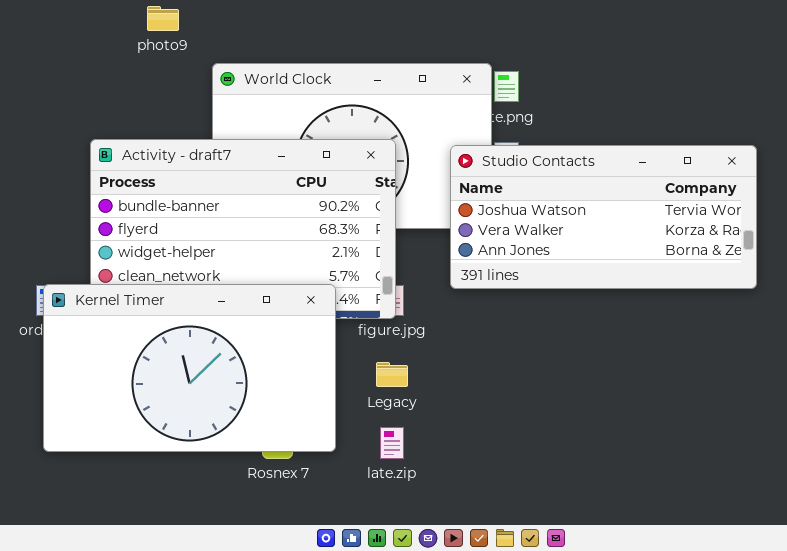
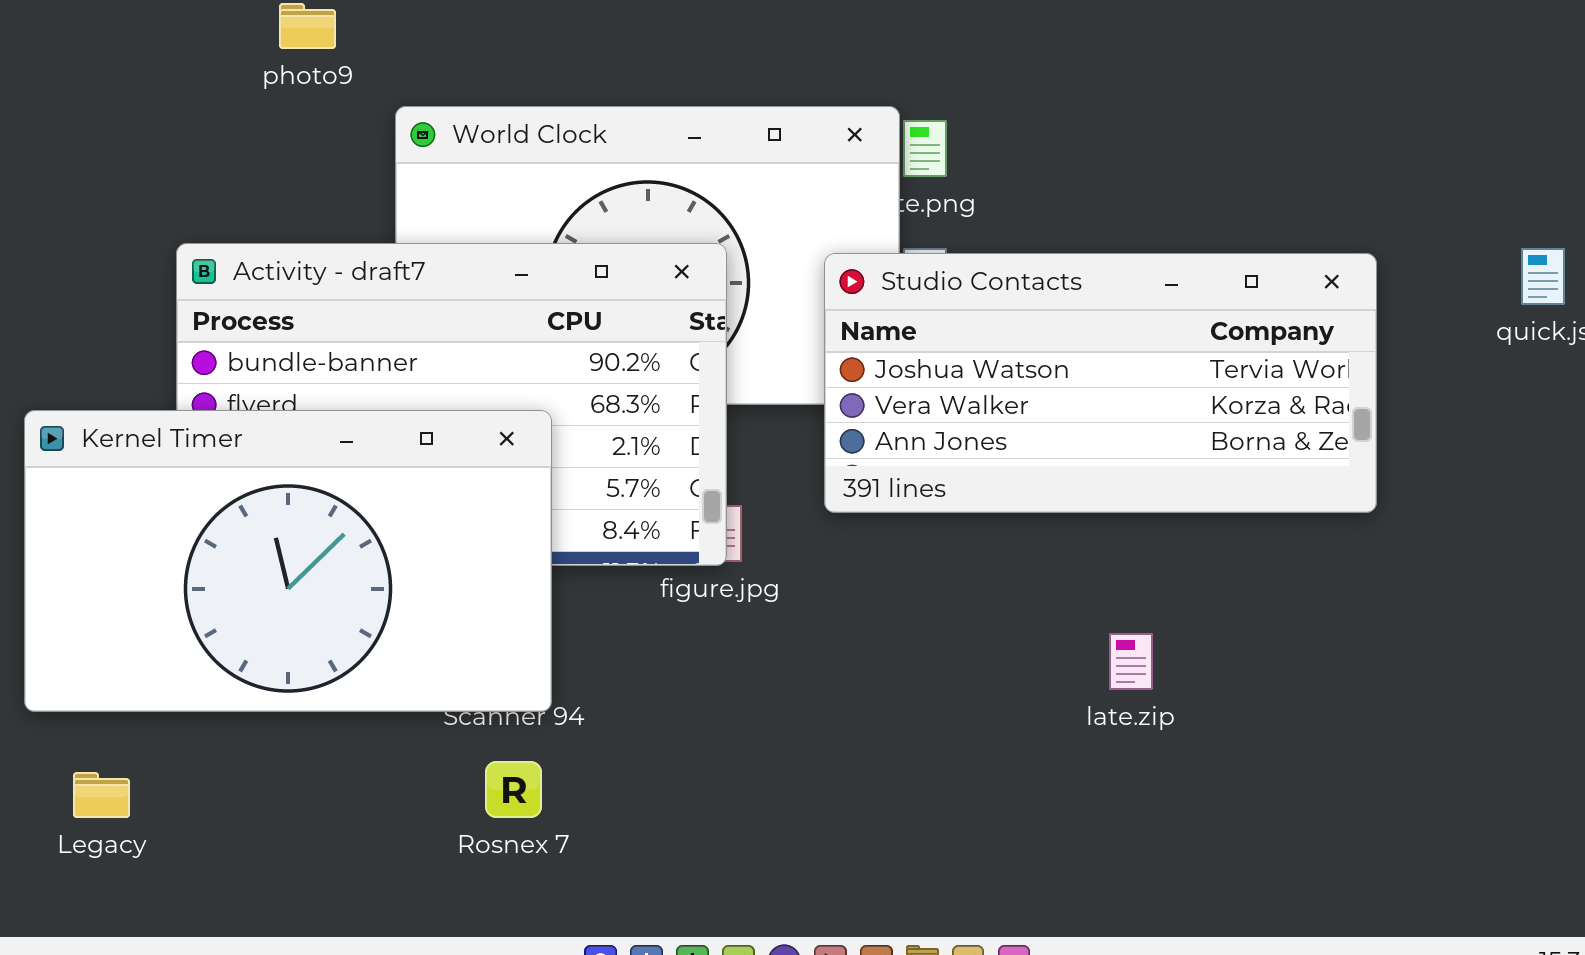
Kernel Timer: [43,284,336,452] -> [24,410,552,712], moved
Legacy: [376,362,408,387] -> [73,772,130,818], moved
late.zip: [380,427,404,459] -> [1109,633,1153,690], moved

